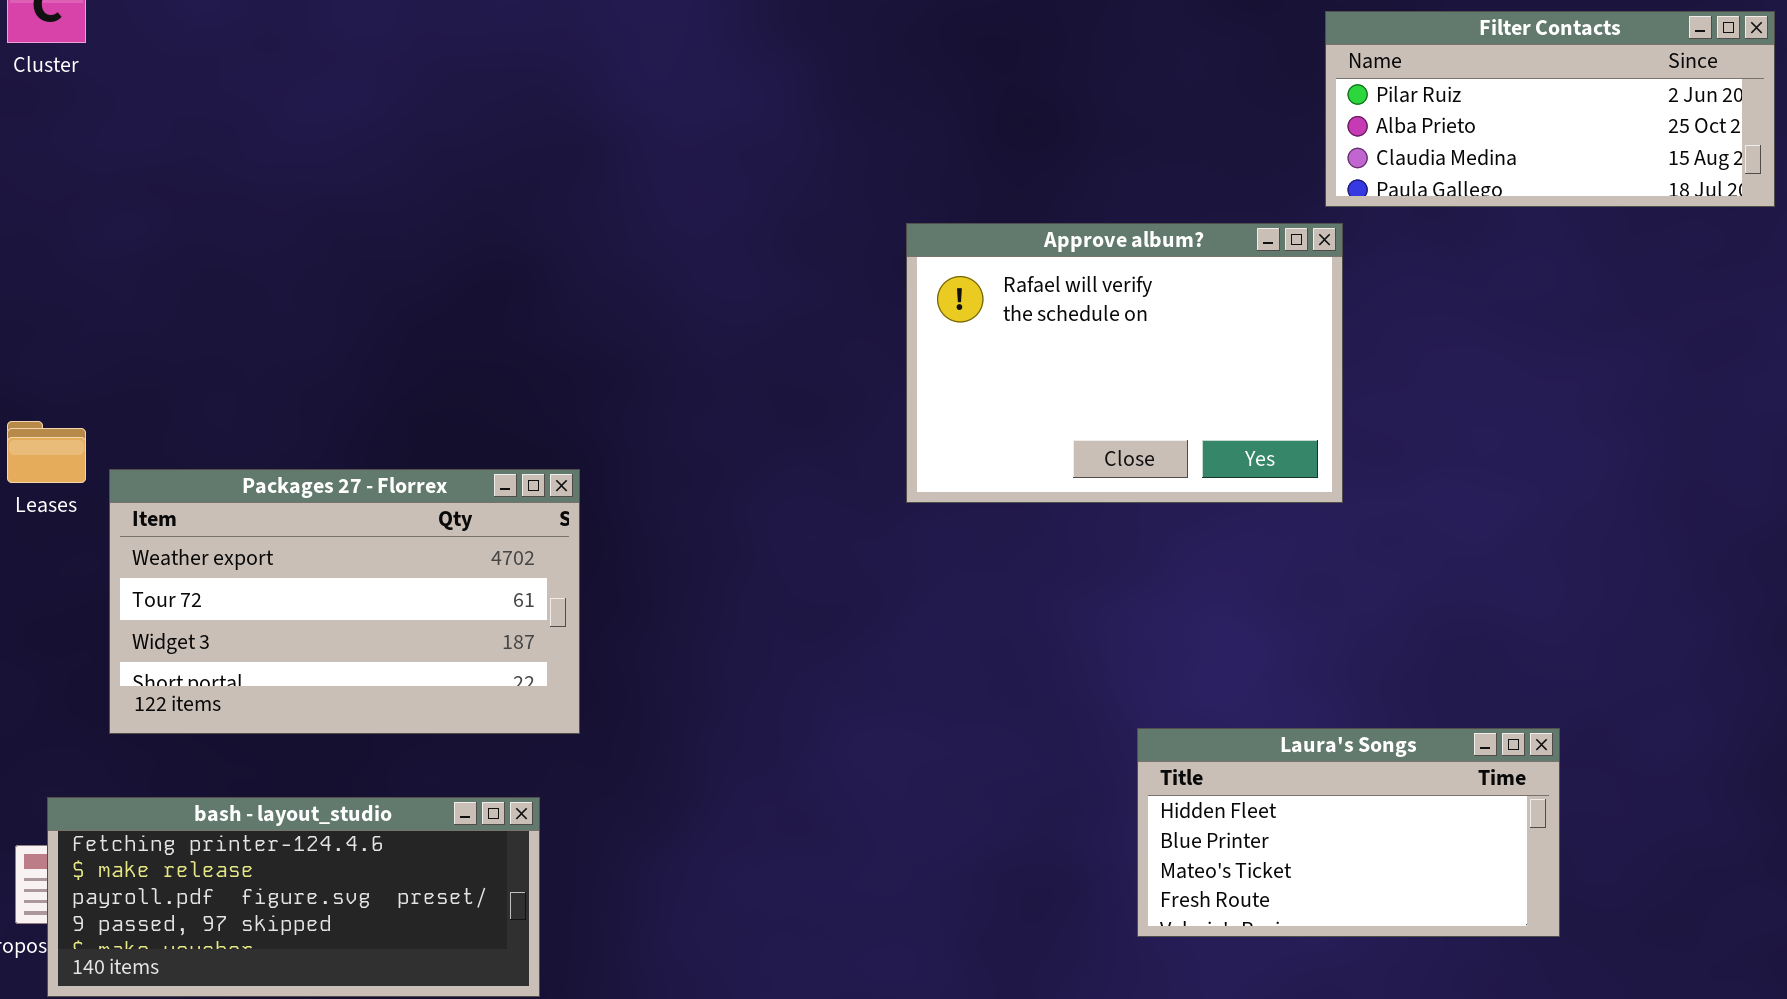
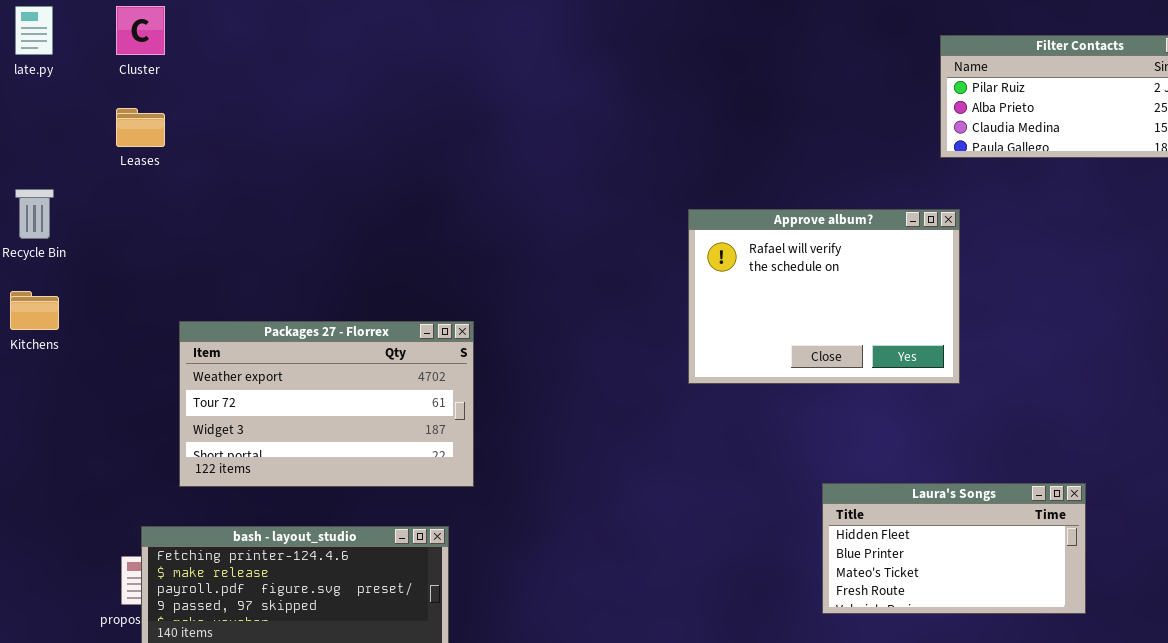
Approve album?: [906,223,1343,503] -> [688,209,960,384], moved
Leases: [7,421,86,483] -> [116,108,165,147], moved

